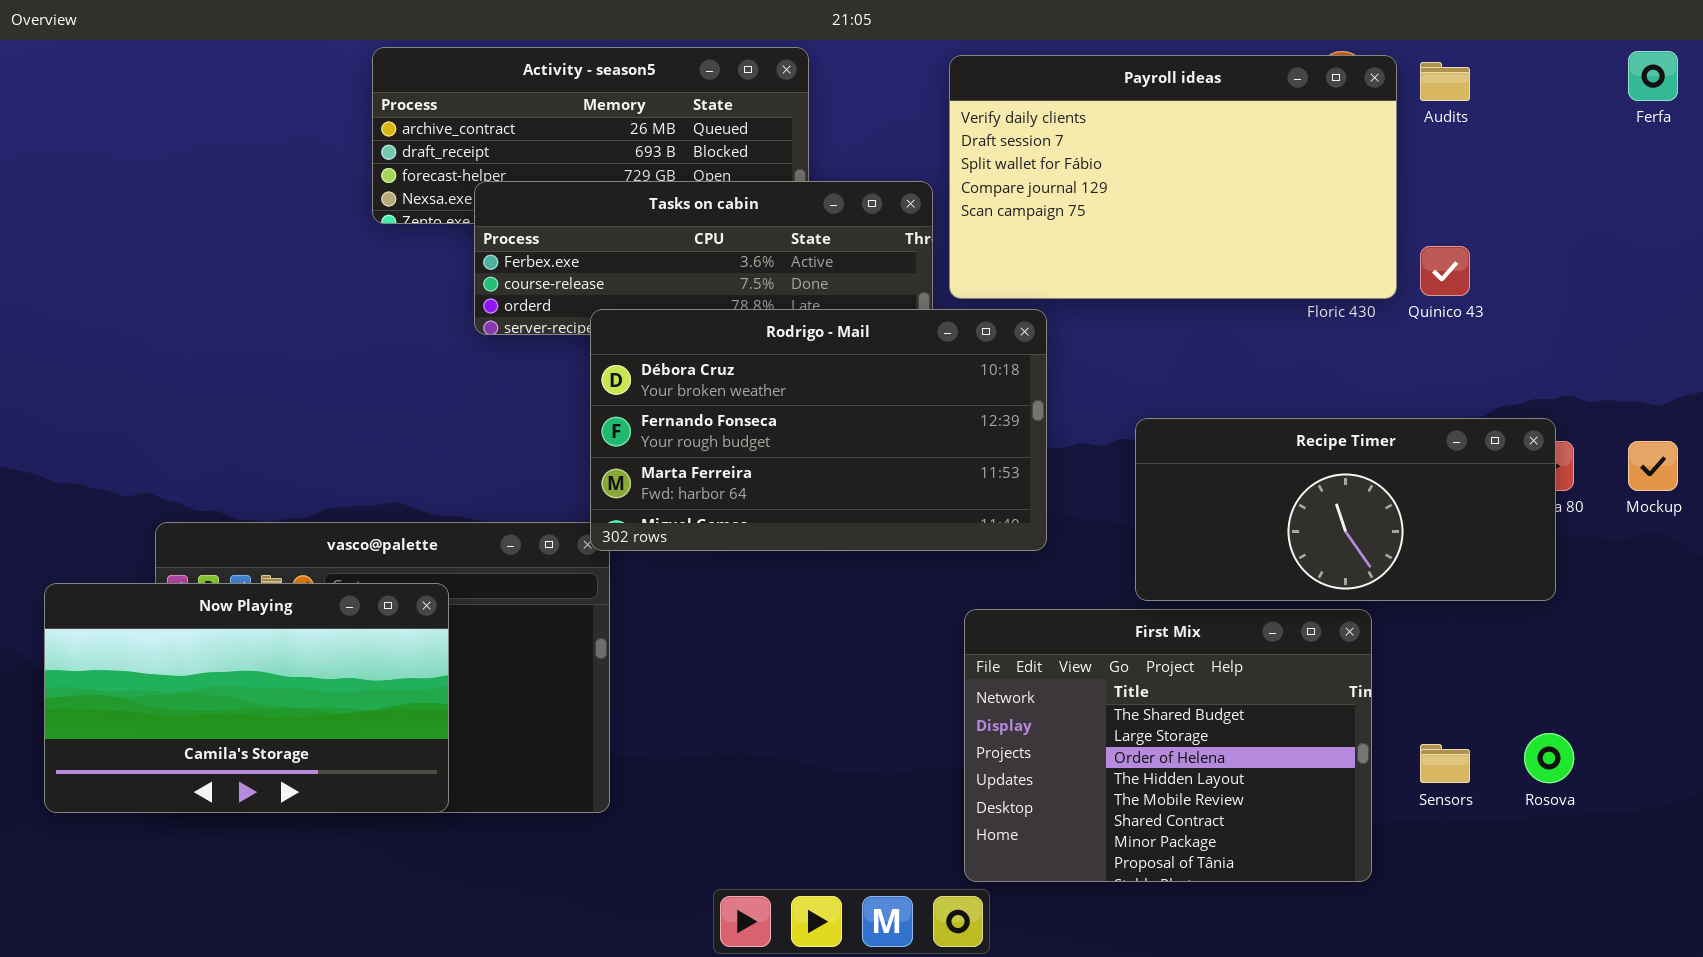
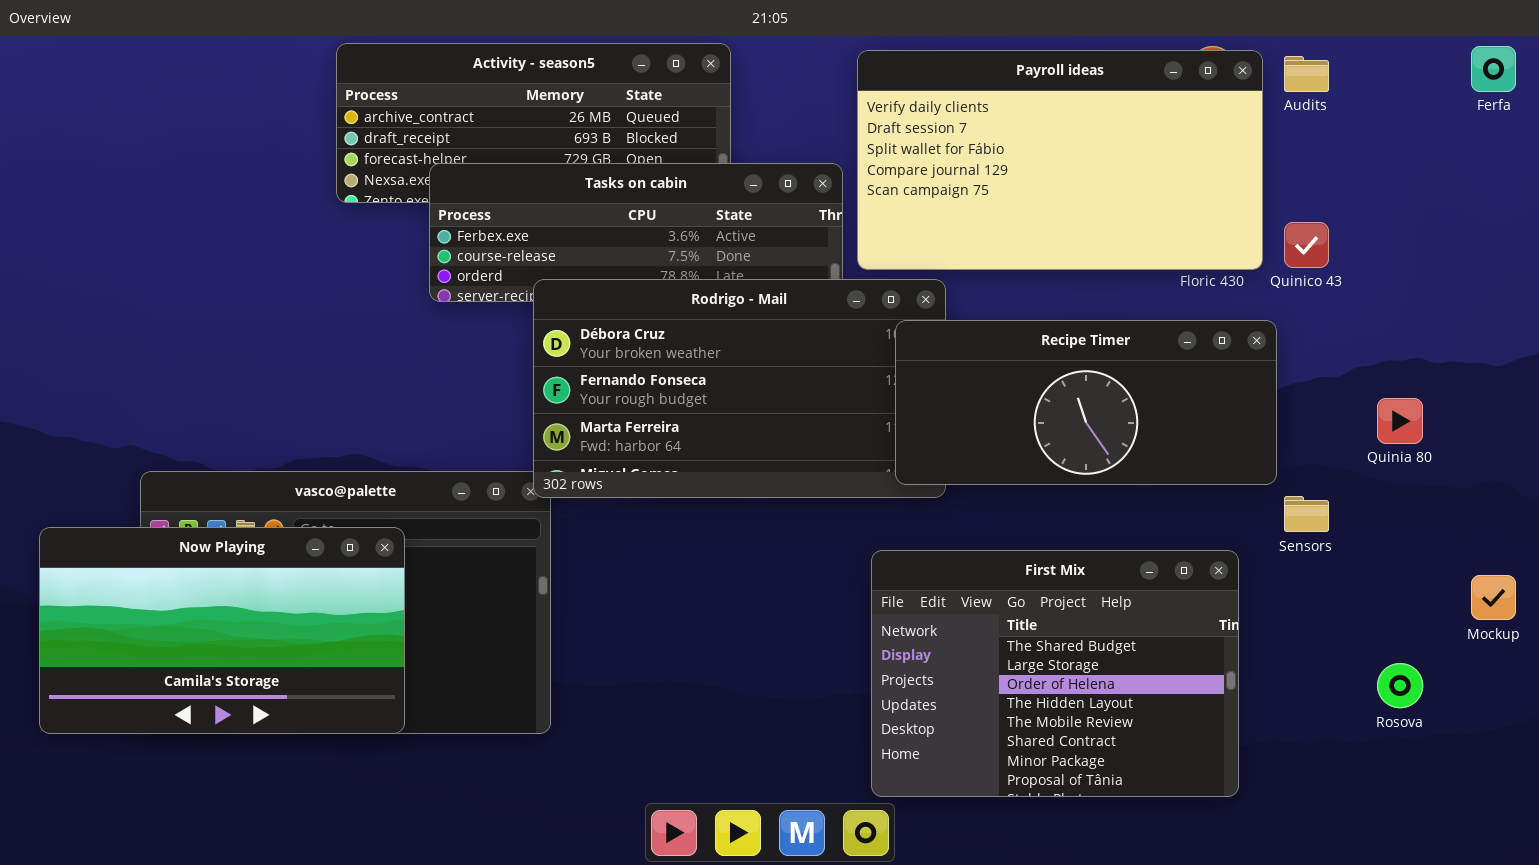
Recipe Timer: [1135,418,1556,601] -> [895,320,1277,485], moved
Mockup: [1628,441,1678,491] -> [1471,575,1516,620], moved
Sensors: [1420,744,1470,783] -> [1284,496,1329,532], moved

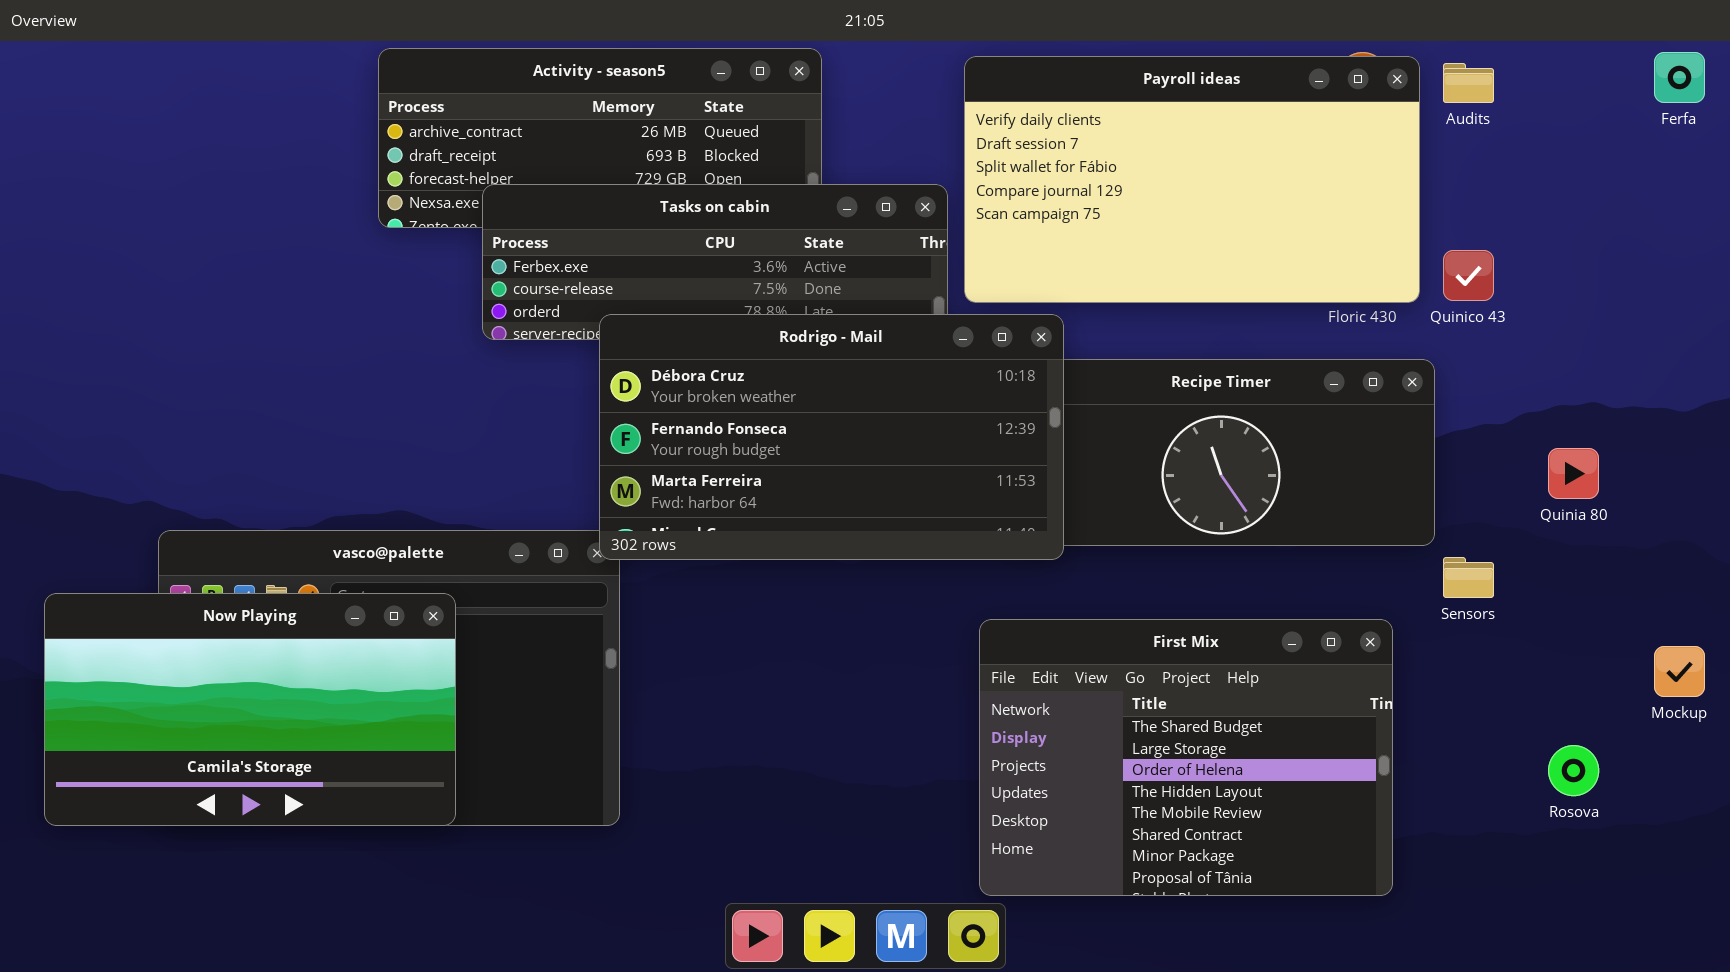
Rodrigo - Mail: [533,279,946,498] -> [599,314,1064,560], raised

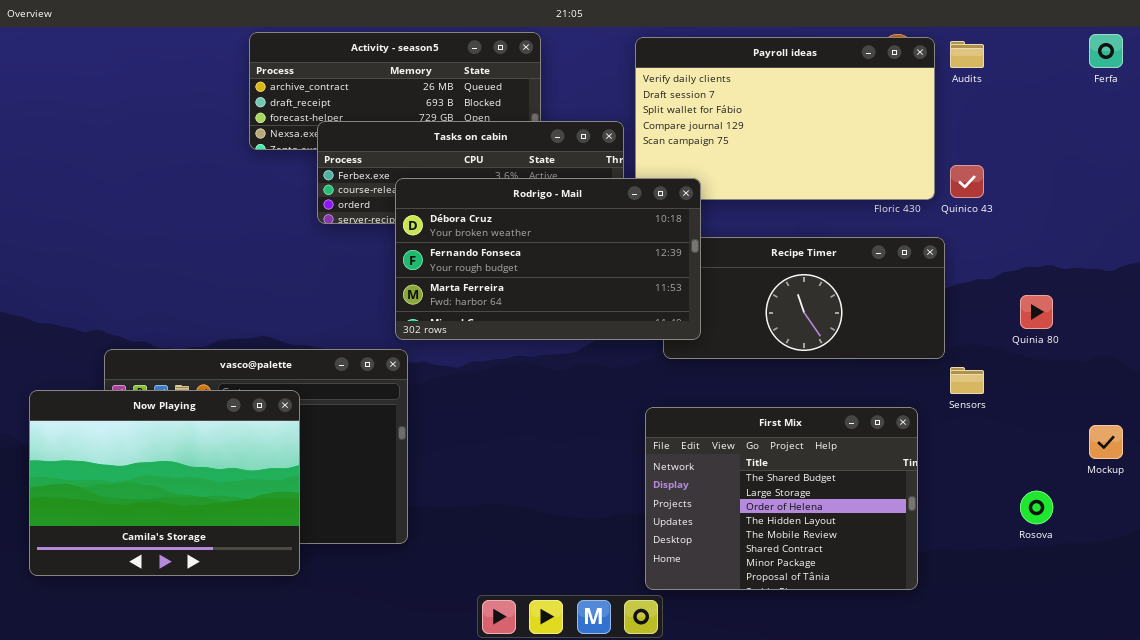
Rodrigo - Mail: [599,314,1064,560] -> [395,178,701,340], moved
Now Playing: [44,593,456,826] -> [29,390,300,576], resized

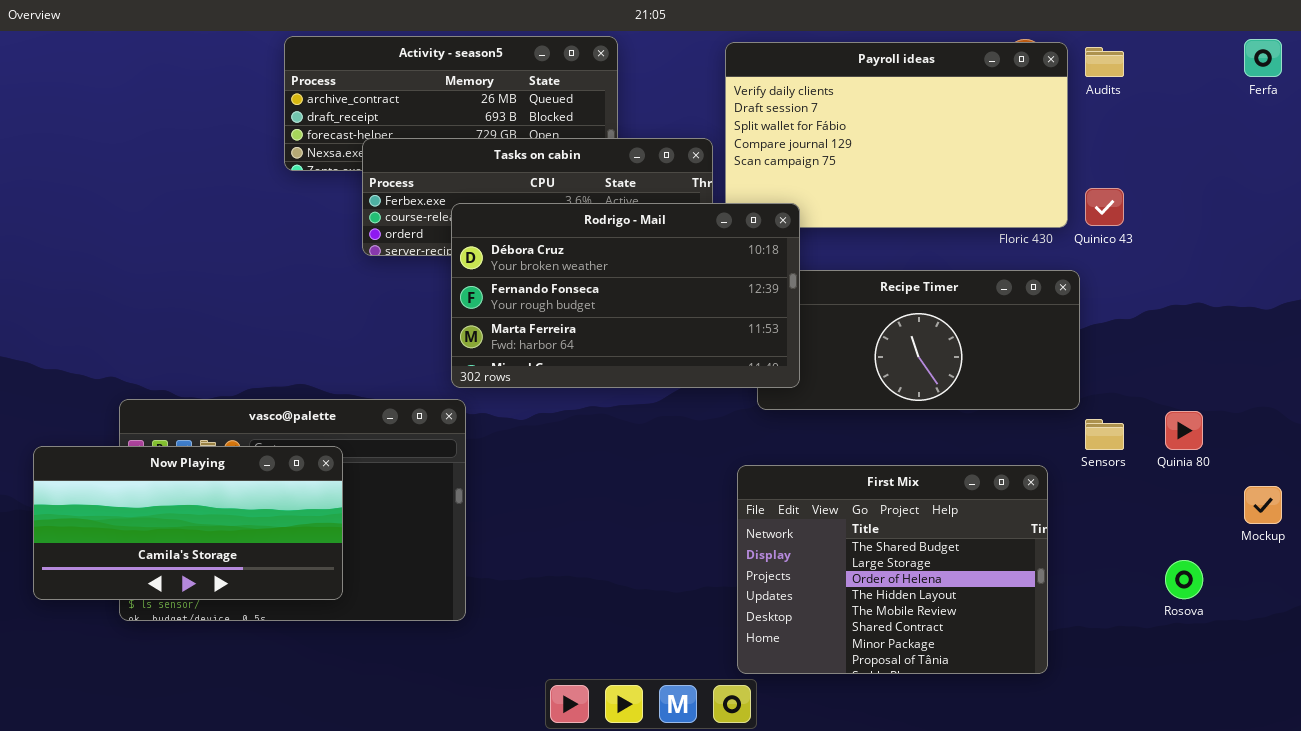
Quinia 80: [1020,295,1053,329] -> [1165,411,1203,450], moved
Now Playing: [29,390,300,576] -> [33,446,343,600], resized

